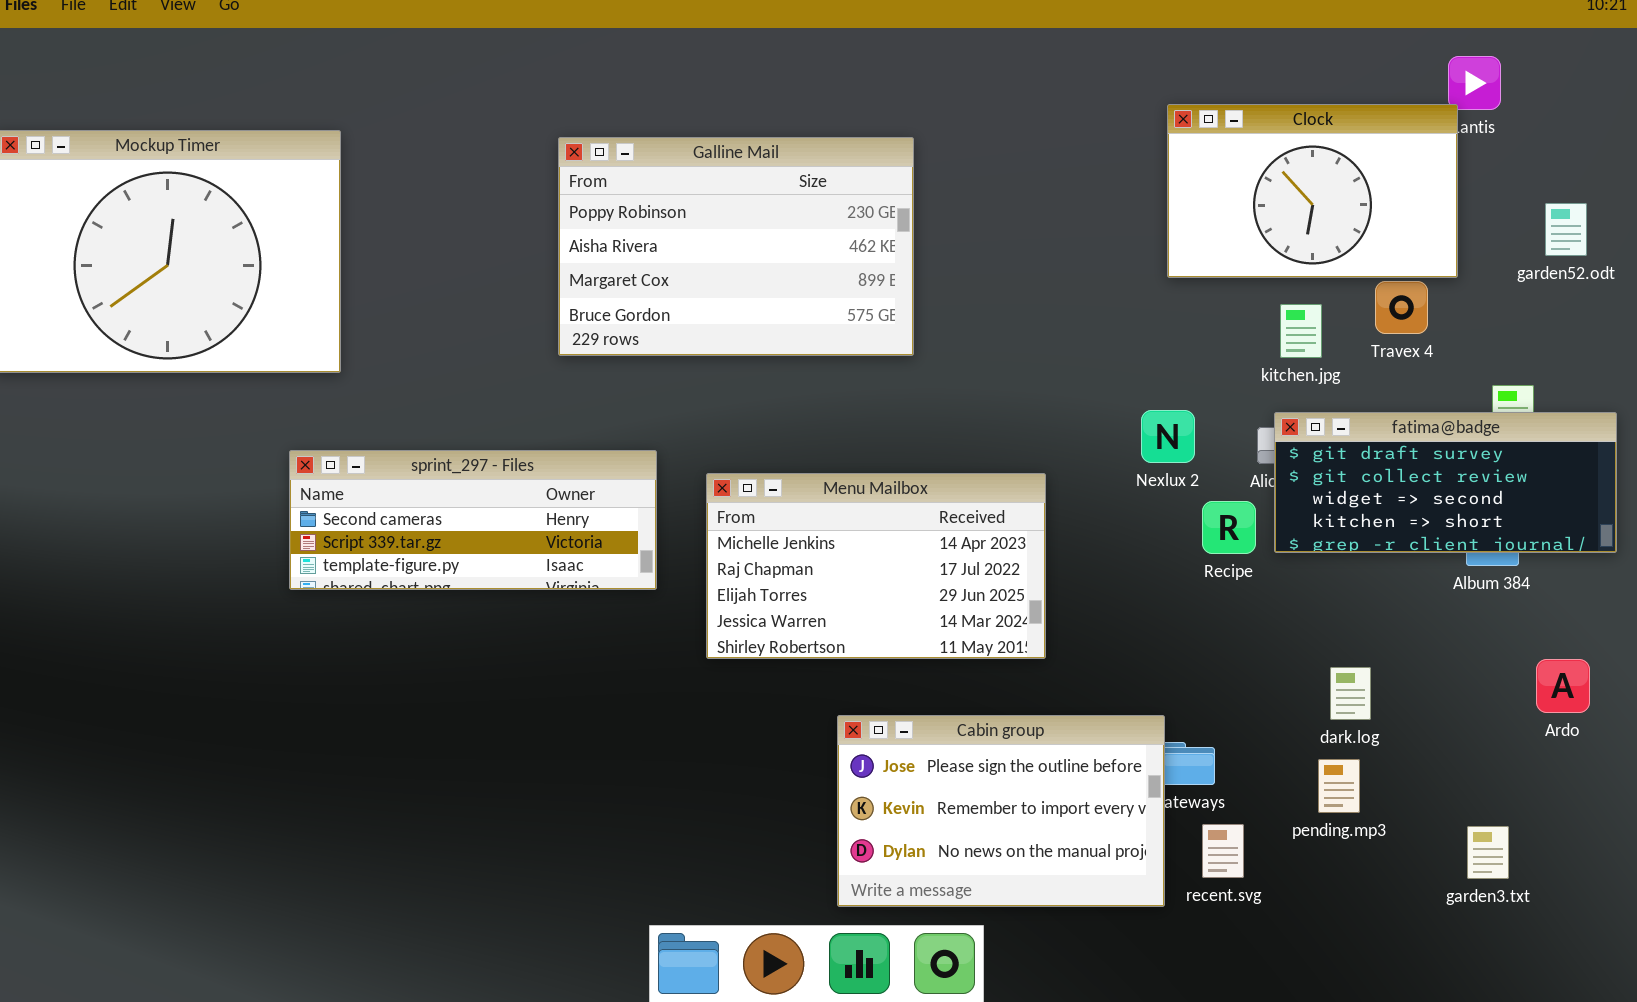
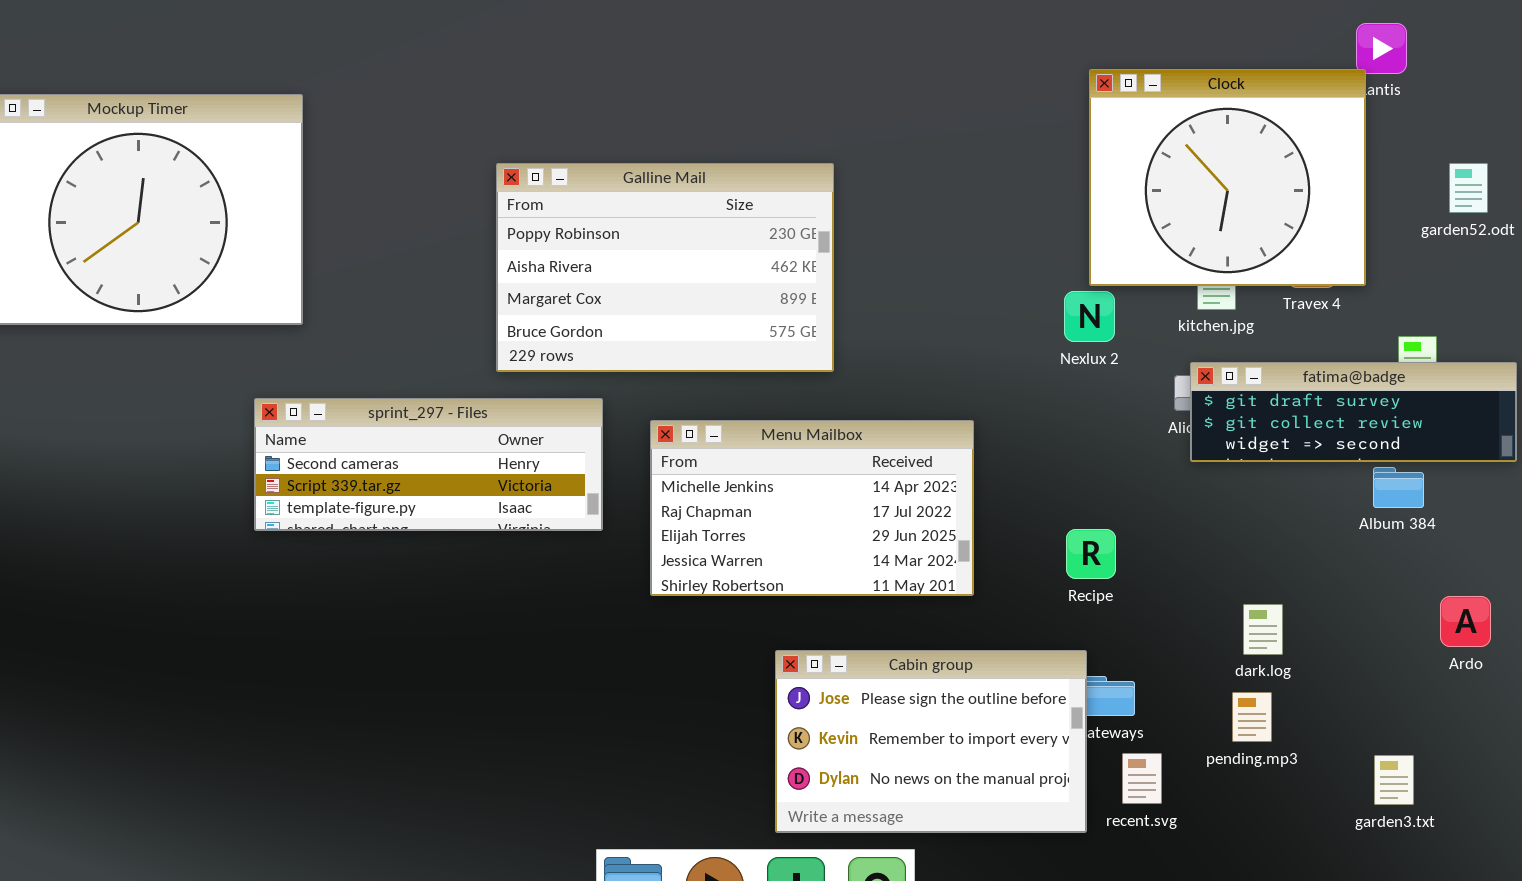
Clock: [1167,104,1458,278] -> [1089,69,1366,286], resized
Galline Mail: [558,137,914,356] -> [496,163,834,372], moved
Nexlux 2: [1141,410,1195,463] -> [1064,291,1115,342], moved
fatima@badge: [1274,412,1617,553] -> [1190,362,1517,462], resized
Recipe: [1202,501,1256,554] -> [1066,529,1116,579], moved

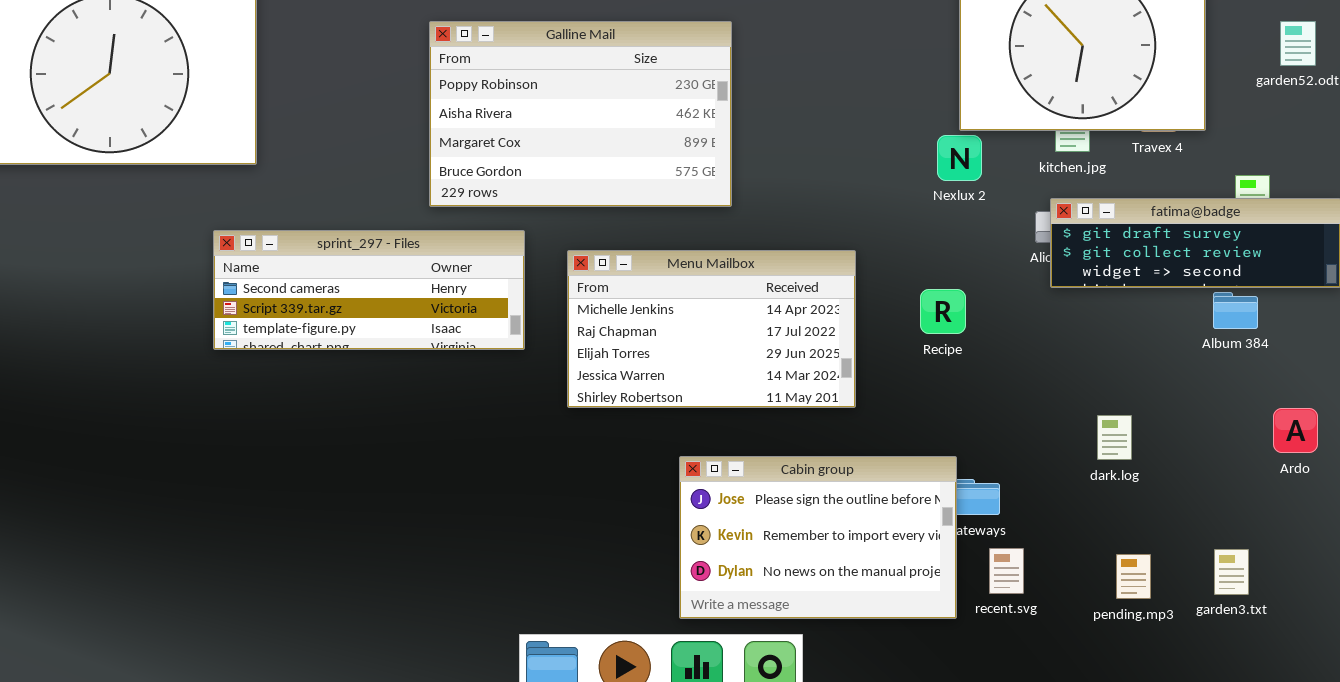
Recipe: [1066,529,1116,579] -> [920,289,966,334], moved
pending.mp3: [1232,692,1272,742] -> [1116,554,1151,599], moved

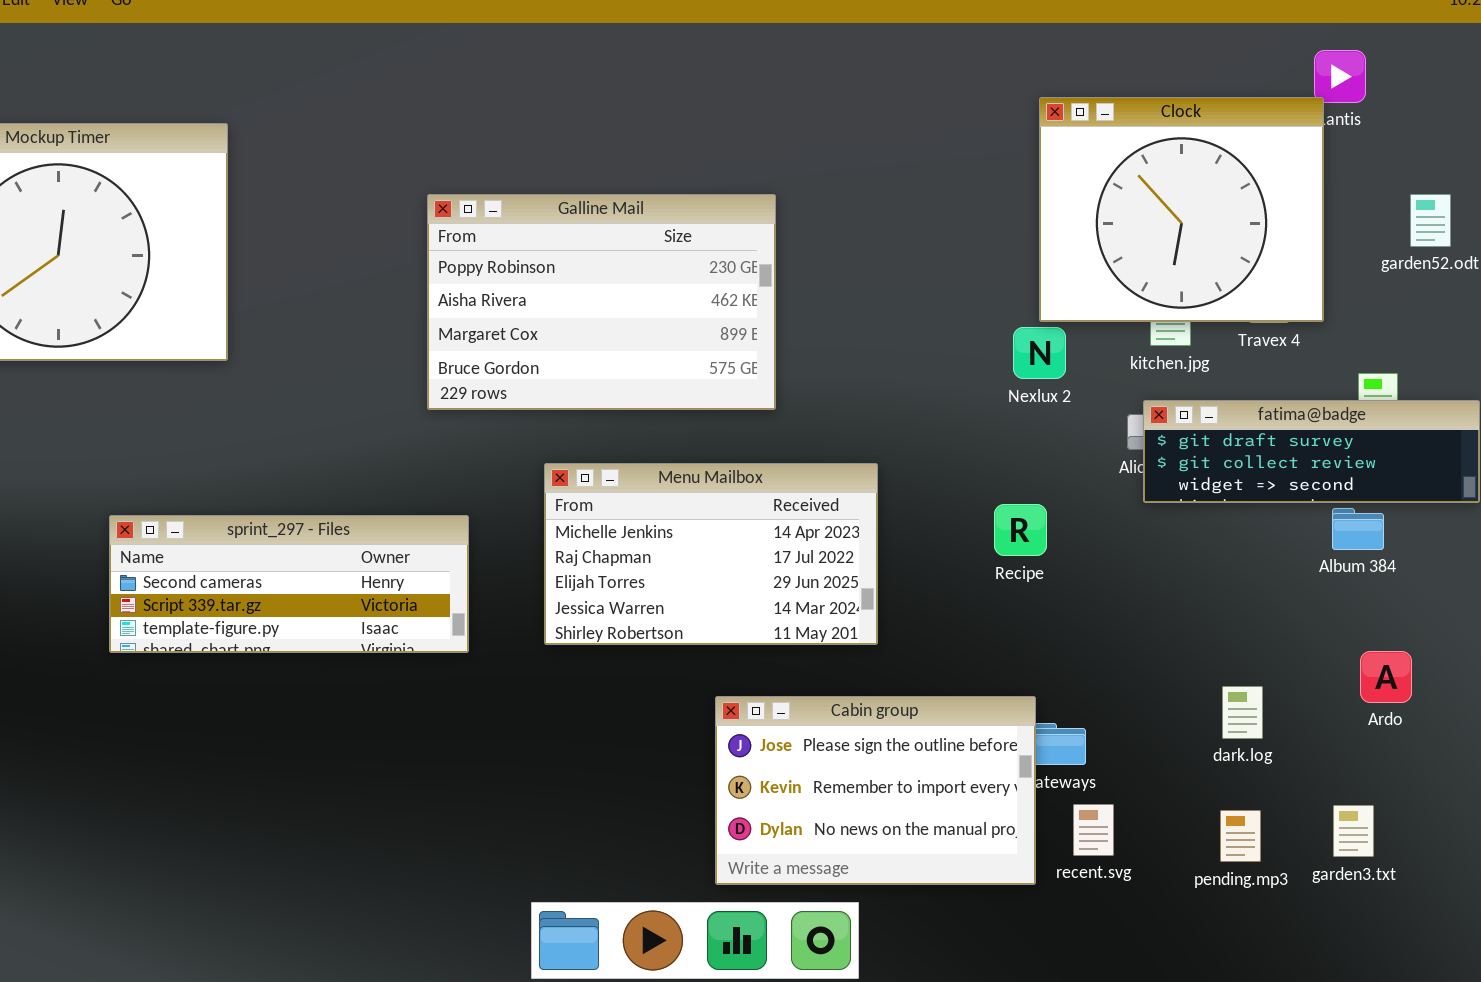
sprint_297 - Files: [213,230,525,350] -> [109,515,469,653], moved
Menu Mailbox: [567,250,856,408] -> [544,463,878,645], moved
Ardo: [1273,408,1318,453] -> [1360,651,1412,703], moved
dark.log: [1097,415,1132,460] -> [1222,686,1263,739], moved

